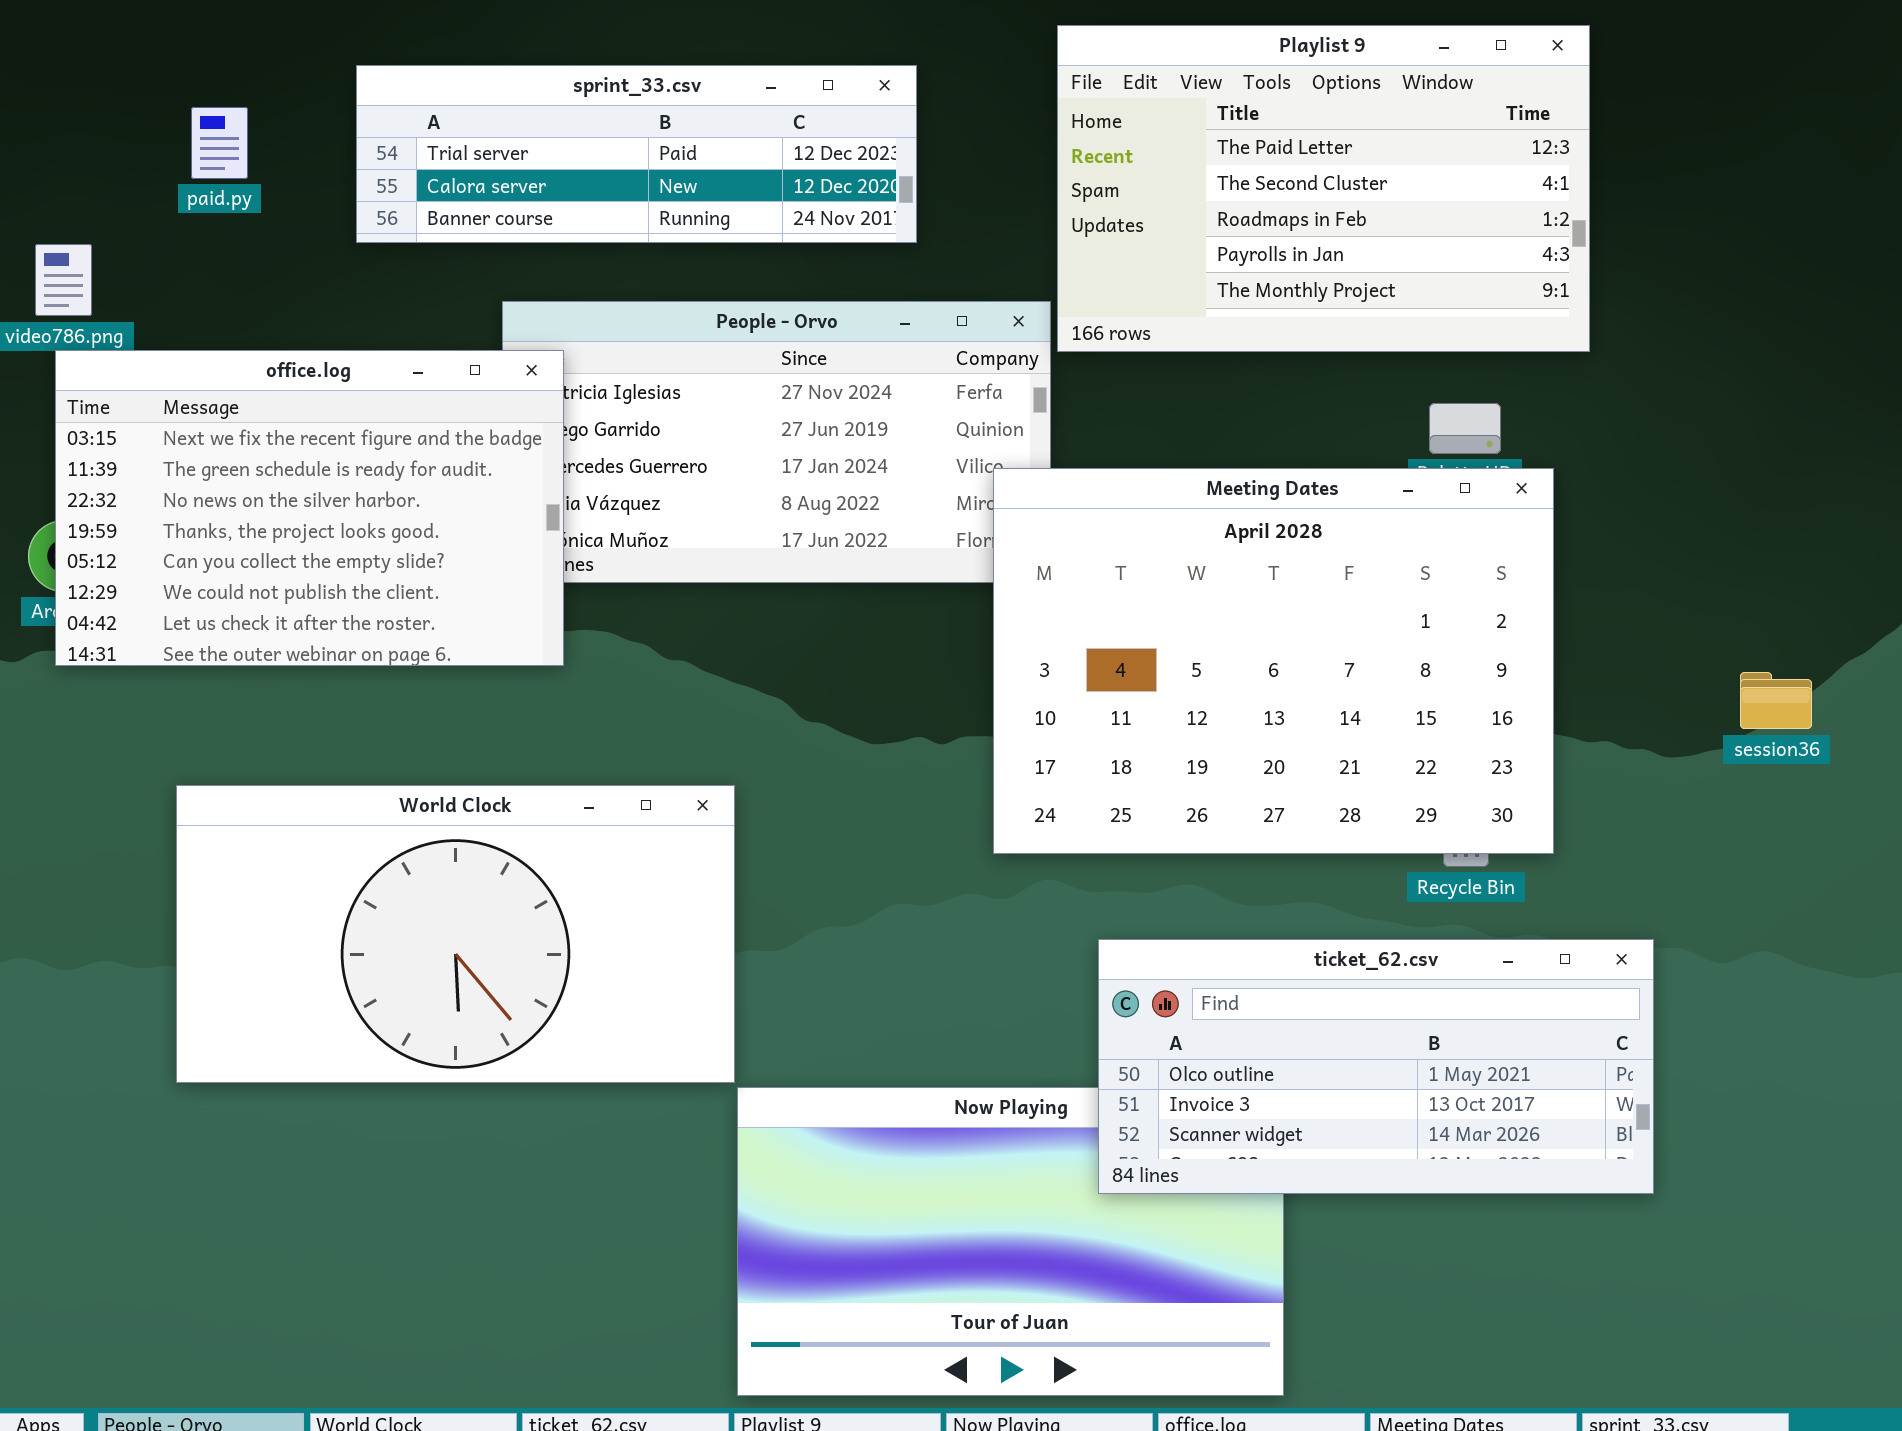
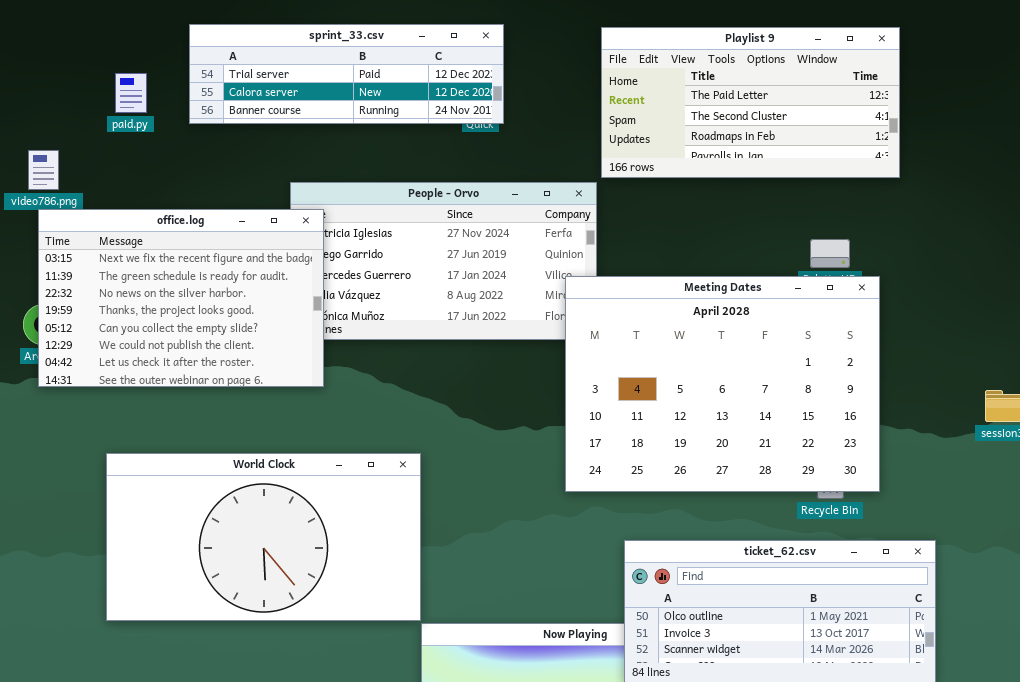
Playlist 9: [1057,25,1590,352] -> [601,27,900,178], resized
sprint_33.csv: [356,65,917,243] -> [189,24,504,124], moved

